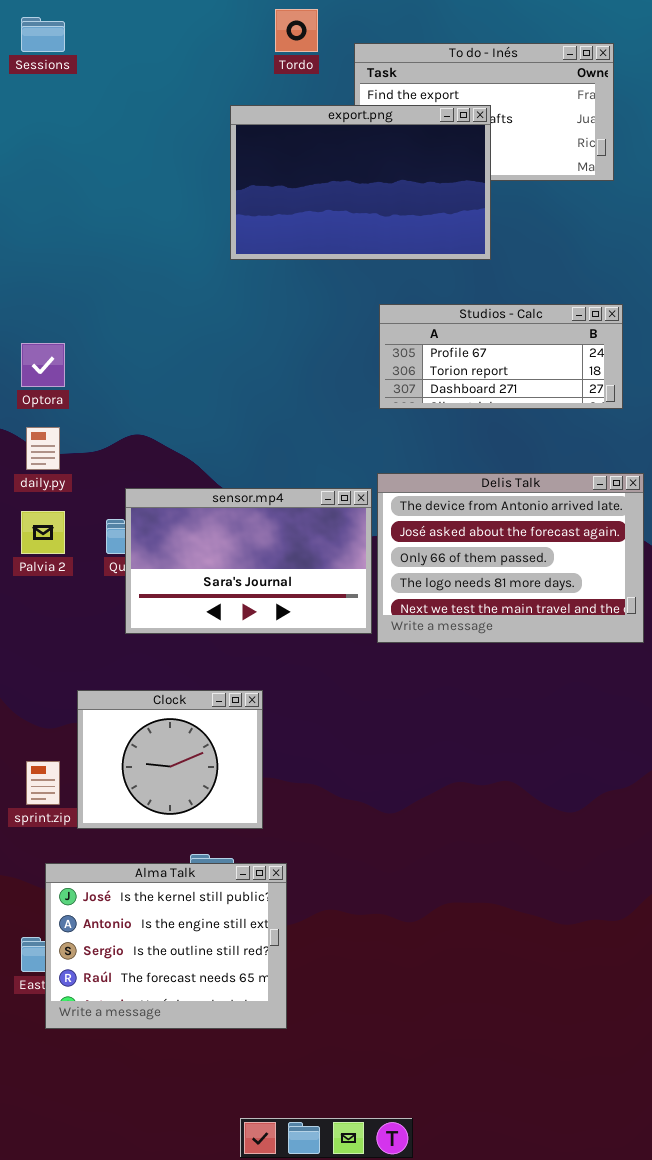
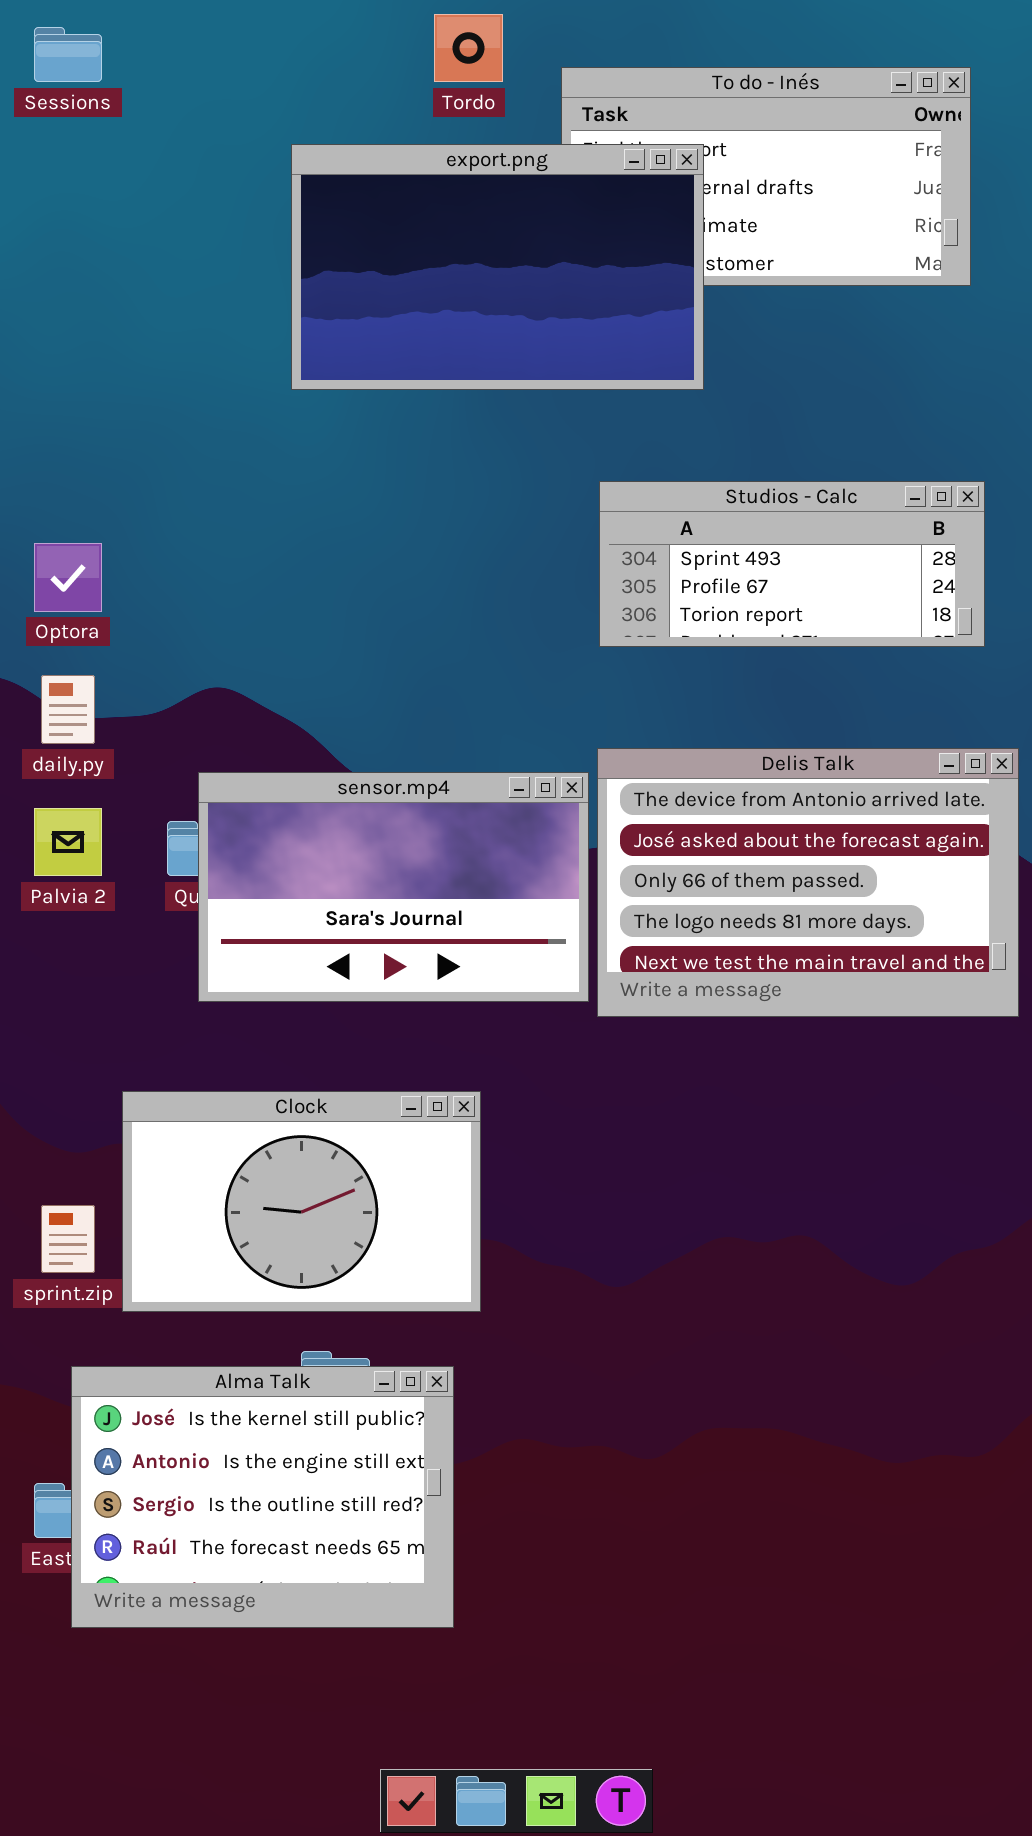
export.png: [230,105,491,260] -> [291,144,704,390], moved
Studios - Calc: [379,304,623,409] -> [599,481,985,647], scrolled up 1 row
Clock: [77,690,263,829] -> [122,1091,481,1312], resized

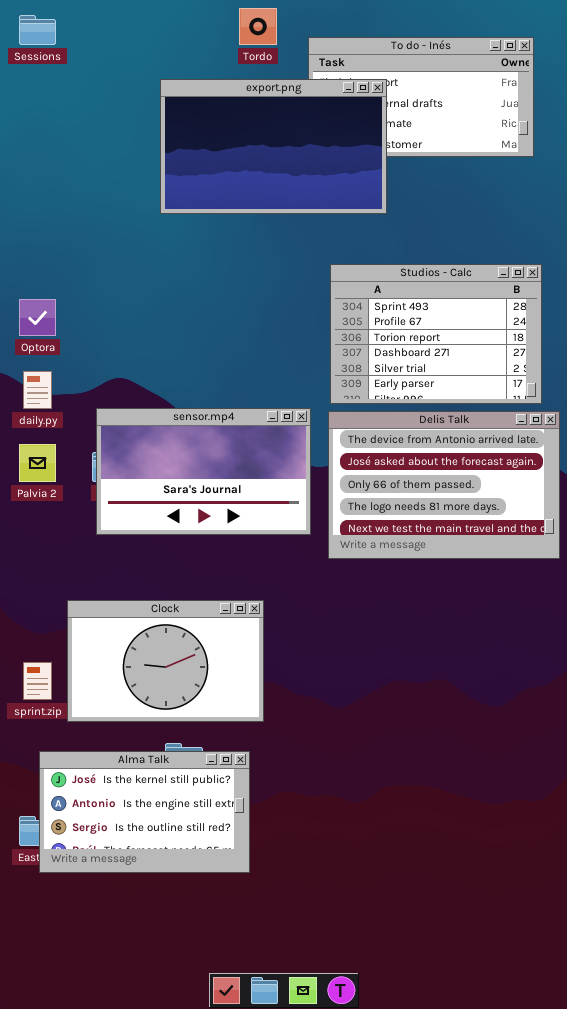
Studios - Calc: [599,481,985,647] -> [330,264,542,404], resized
sensor.mp4: [198,772,589,1002] -> [96,408,311,535], moved
Alma Talk: [71,1366,454,1628] -> [39,751,250,873], resized

